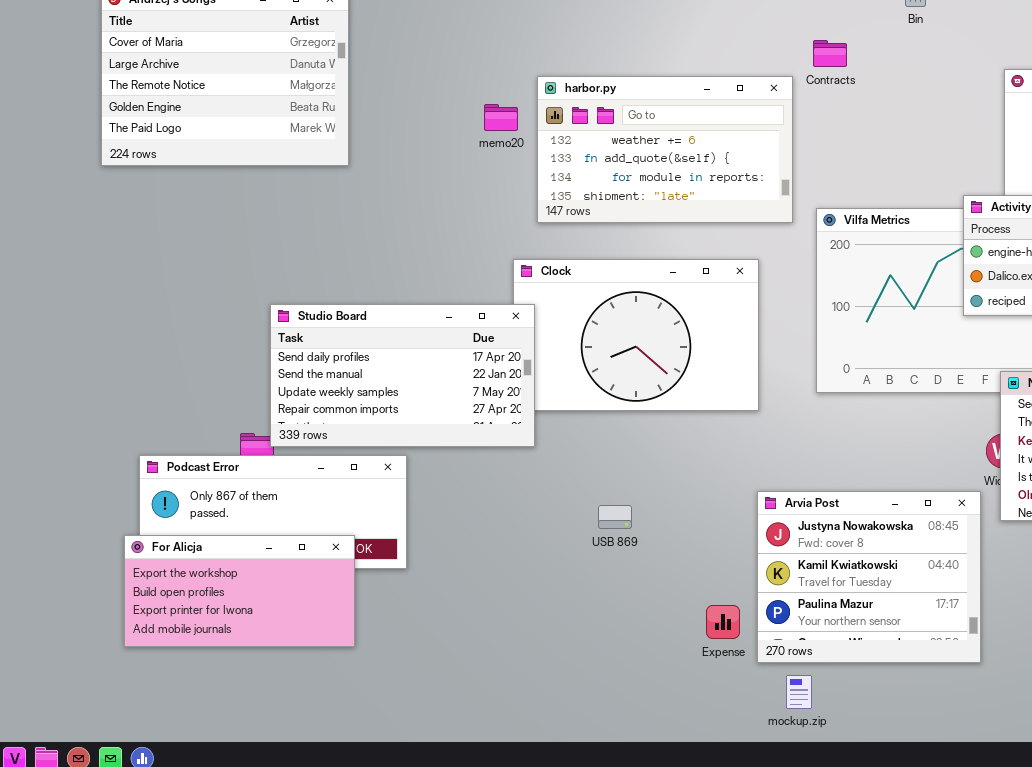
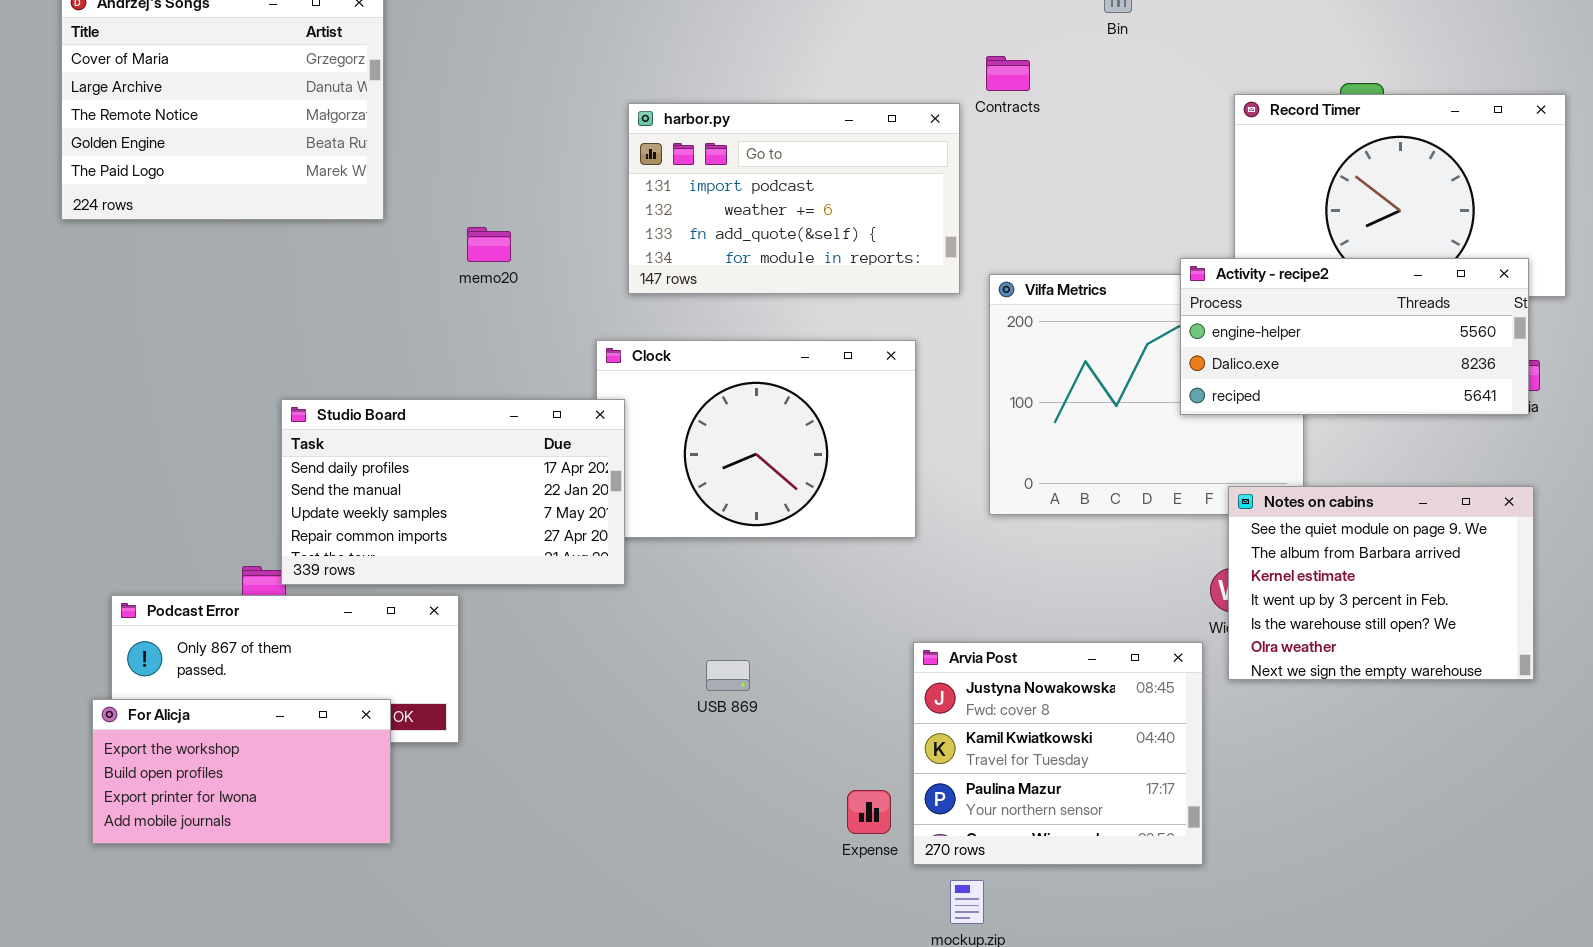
harbor.py: [537,76,793,223] -> [628,103,960,294], scrolled up 1 row
memo20: [484,104,518,131] -> [467,227,511,262], moved

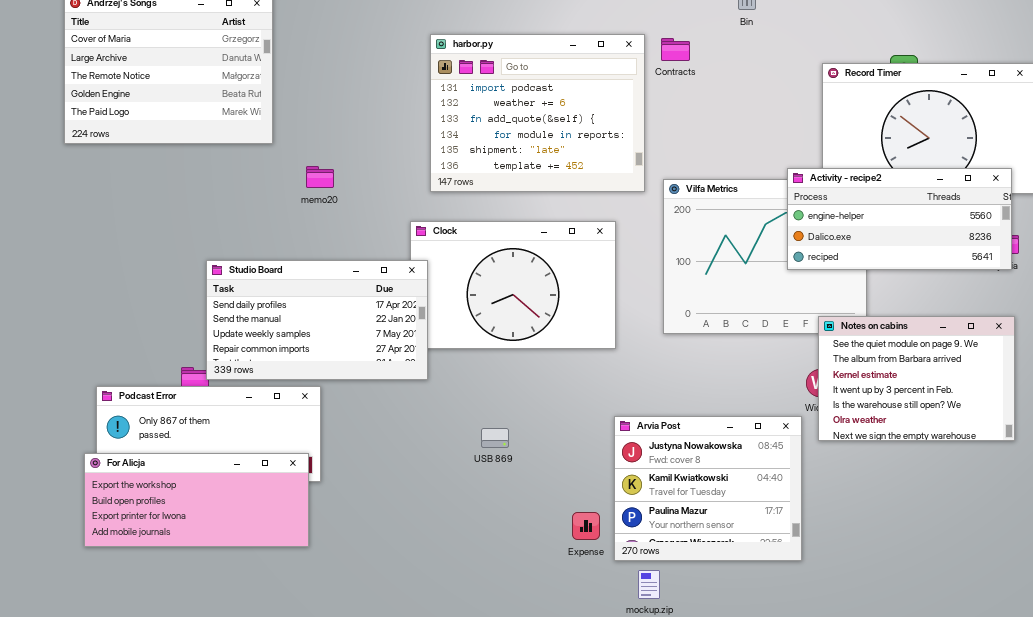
harbor.py: [628,103,960,294] -> [430,34,645,192], resized
memo20: [467,227,511,262] -> [306,166,334,188], moved
For Alicja: [92,699,391,844] -> [84,453,309,547], resized

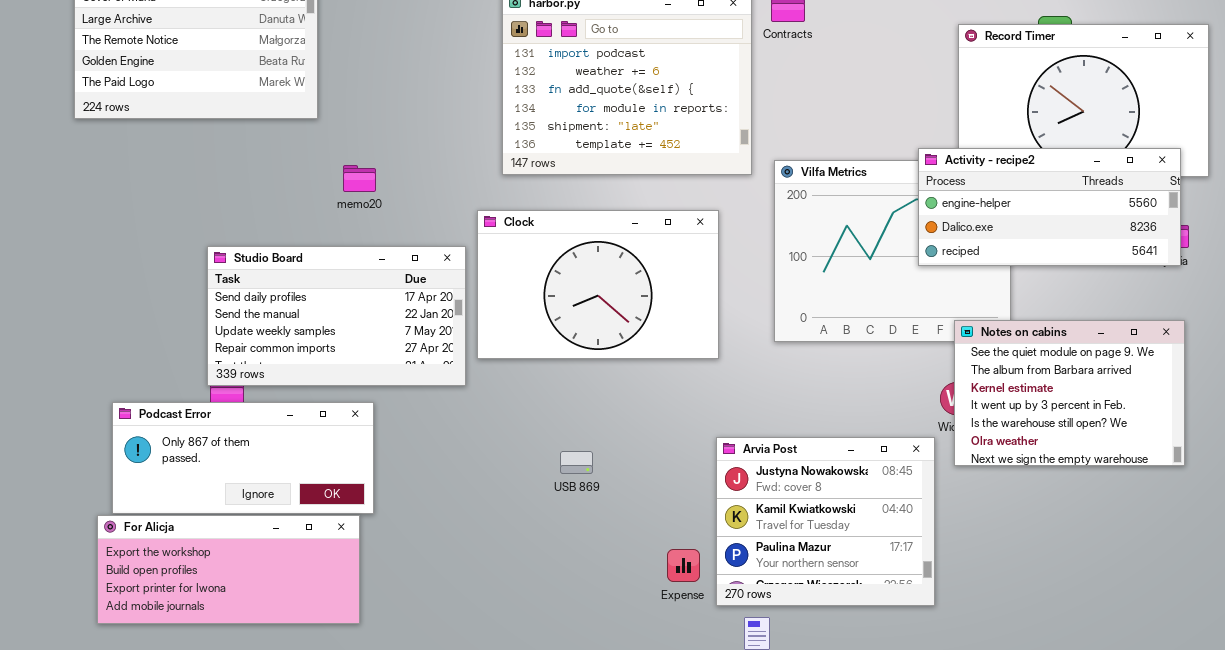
memo20: [306,166,334,188] -> [343,165,376,192], moved
Studio Board: [206,260,428,380] -> [207,246,466,386], moved
For Alicja: [84,453,309,547] -> [97,515,360,624], moved

